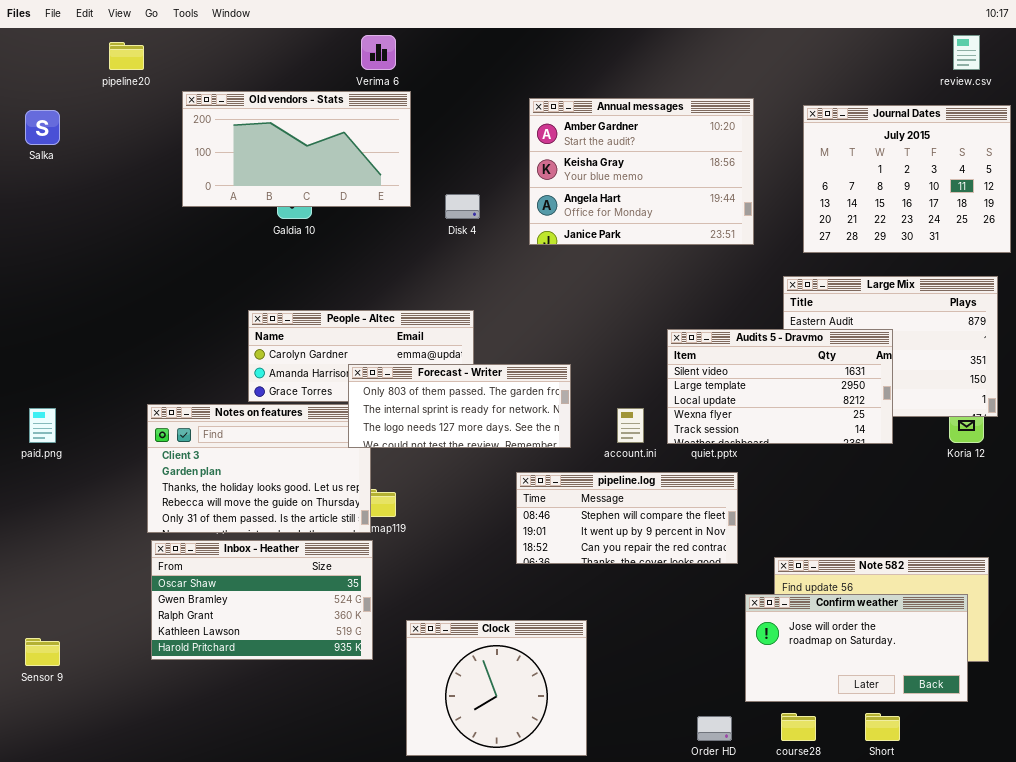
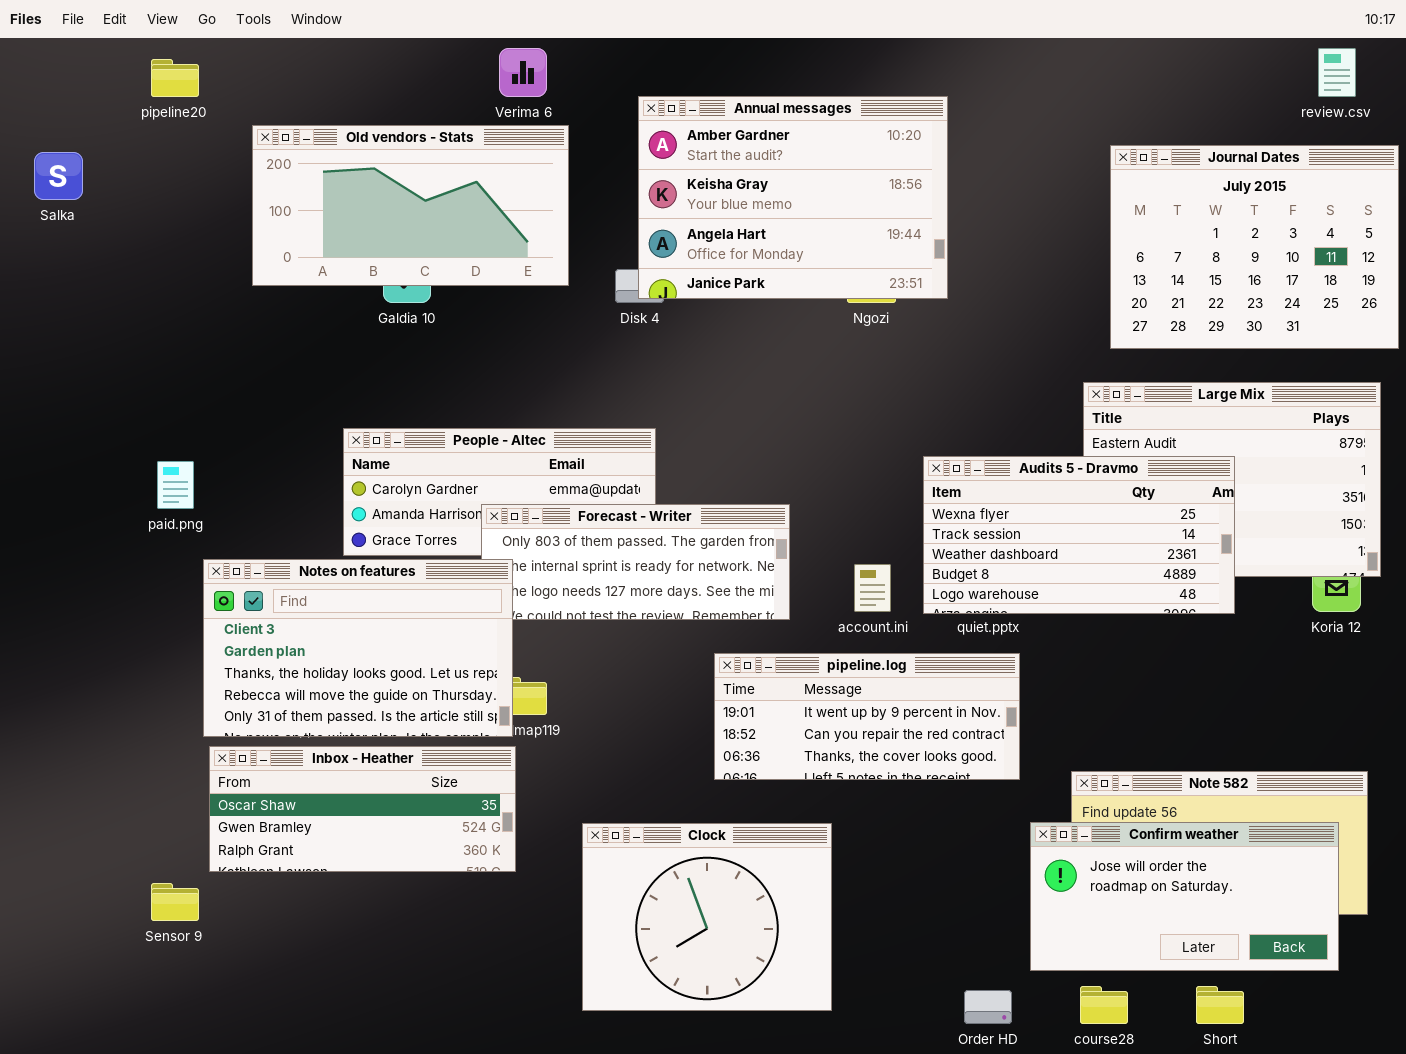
Annual messages: [529,98,754,245] -> [638,96,948,299], moved
Audits 5 - Dravmo: [667,329,893,444] -> [923,456,1235,614], scrolled down 3 rows
Notes on features: [147,404,371,533] -> [203,559,513,737], raised
paid.png: [29,408,56,443] -> [157,461,194,509], moved
pipeline.log: [516,472,738,564] -> [714,653,1020,780], scrolled down 1 row
Inbox - Heather: [151,540,373,660] -> [209,746,516,872], resized
Clock: [406,620,587,756] -> [582,823,832,1011], moved
Sensor 9: [25,638,60,666] -> [151,883,199,921], moved

